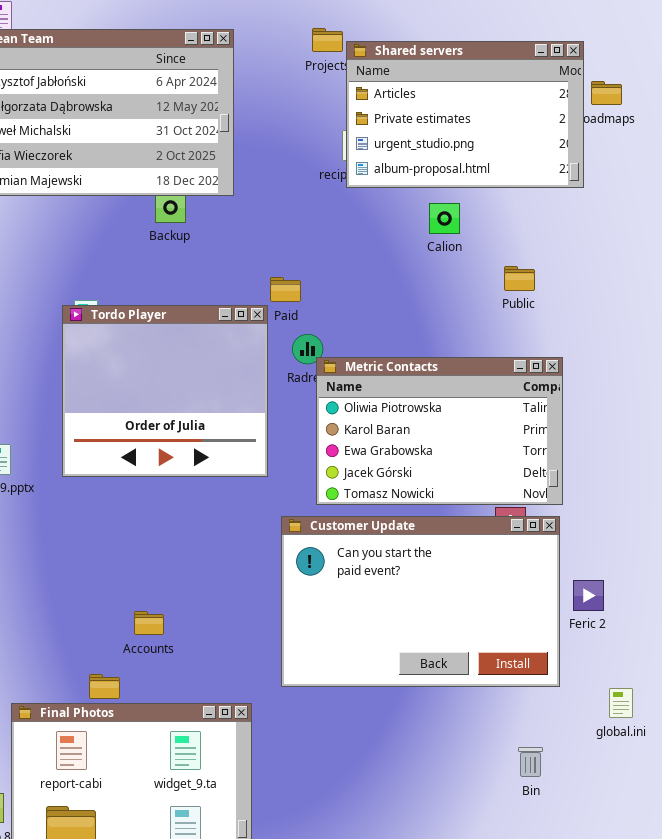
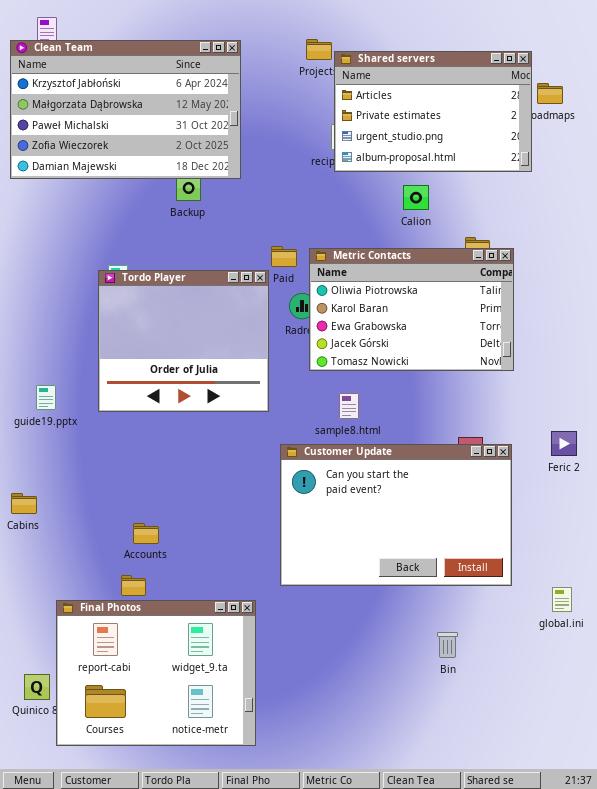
Metric Contacts: [316,357,563,505] -> [309,248,514,371], moved
Feric 2: [573,580,604,611] -> [551,431,577,456], moved
Accounts: [134,611,164,635] -> [133,523,159,544], moved
Bin: [518,747,543,777] -> [437,632,458,658], moved

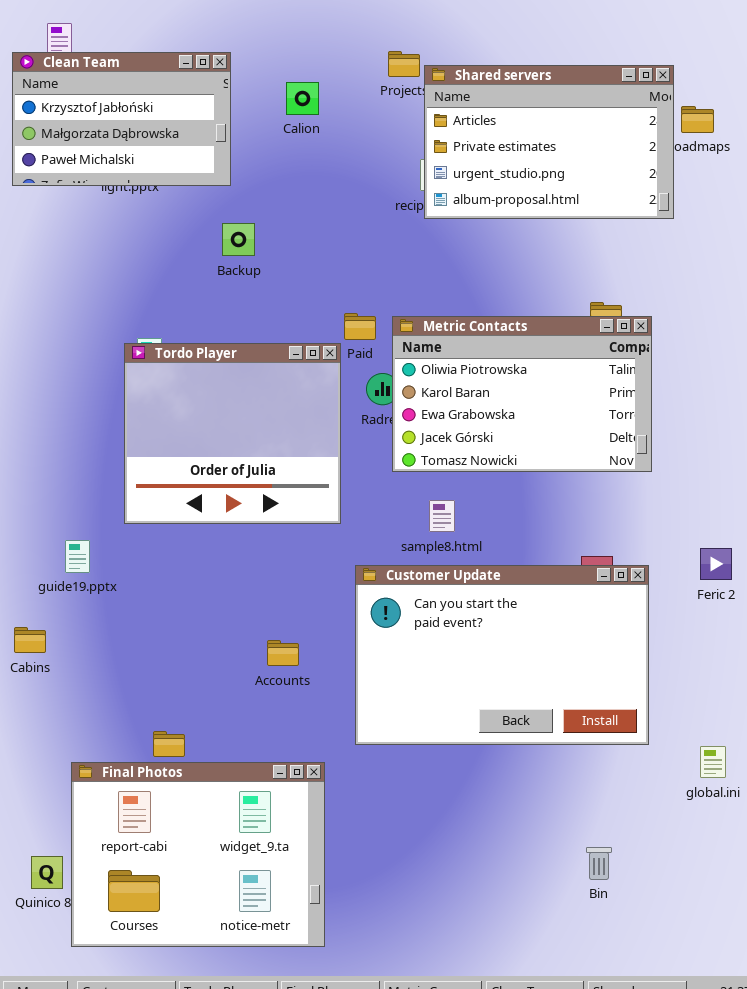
Clean Team: [10,40,241,179] -> [12,52,231,186], resized
Calion: [403,185,429,210] -> [286,82,319,115], moved
guide19.pptx: [36,385,56,410] -> [65,540,90,573], moved
Accounts: [133,523,159,544] -> [267,640,299,666], moved
Bin: [437,632,458,658] -> [586,847,612,880], moved

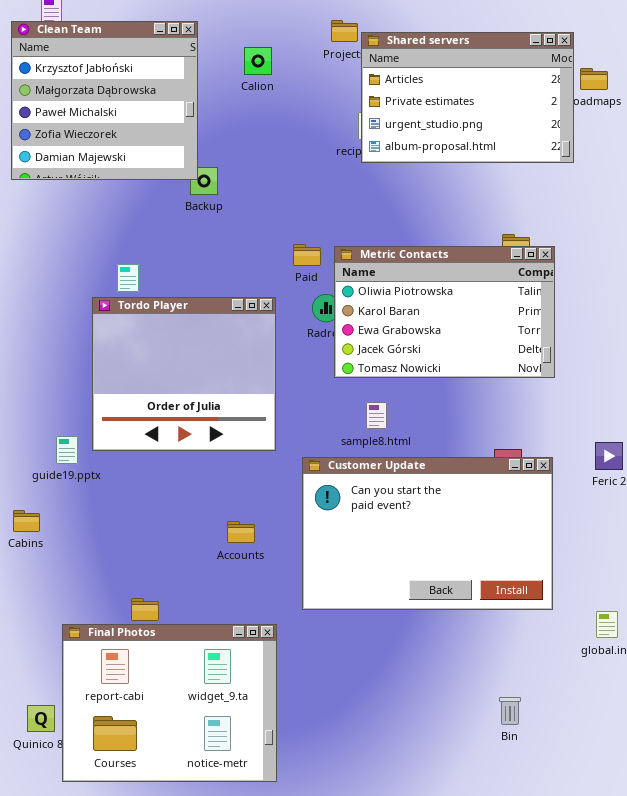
Clean Team: [12,52,231,186] -> [11,21,198,180], resized
Tordo Player: [124,343,341,524] -> [92,297,276,451], moved

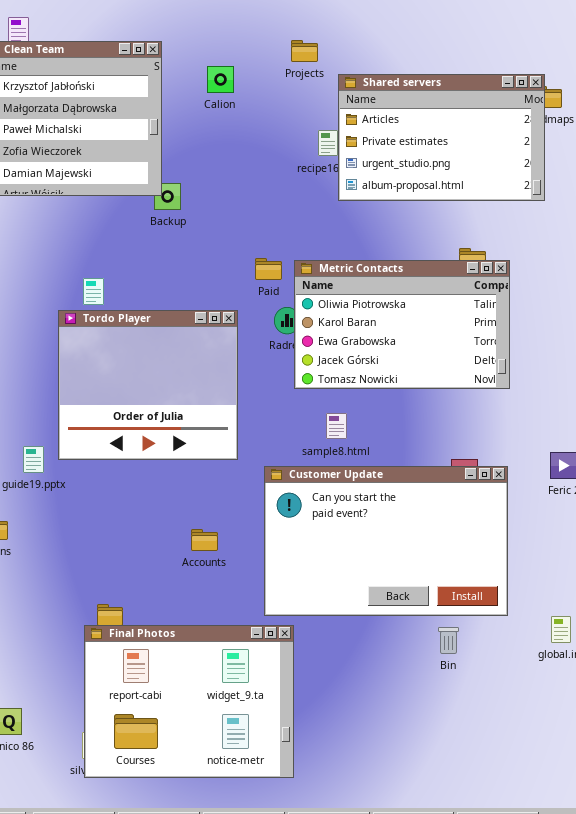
Shared servers: [361,32,574,163] -> [338,74,545,201], moved
Final Photos: [62,624,277,782] -> [84,625,294,778], moved
Bin: [499,697,521,725] -> [438,627,459,654], moved

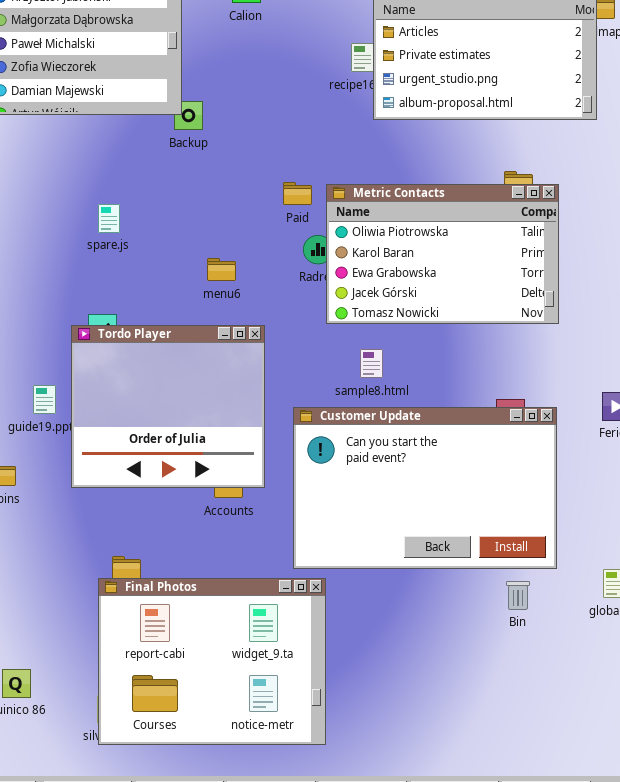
Tordo Player: [58,310,238,460] -> [71,325,265,488], moved
Bin: [438,627,459,654] -> [506,581,530,610], moved

